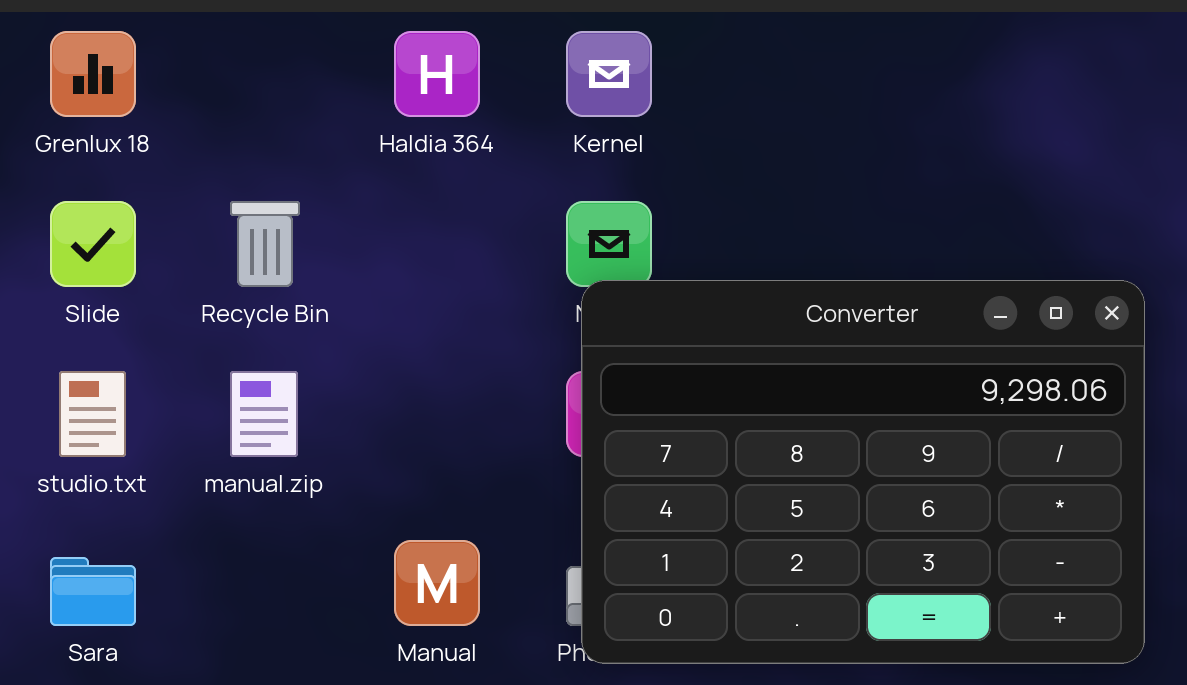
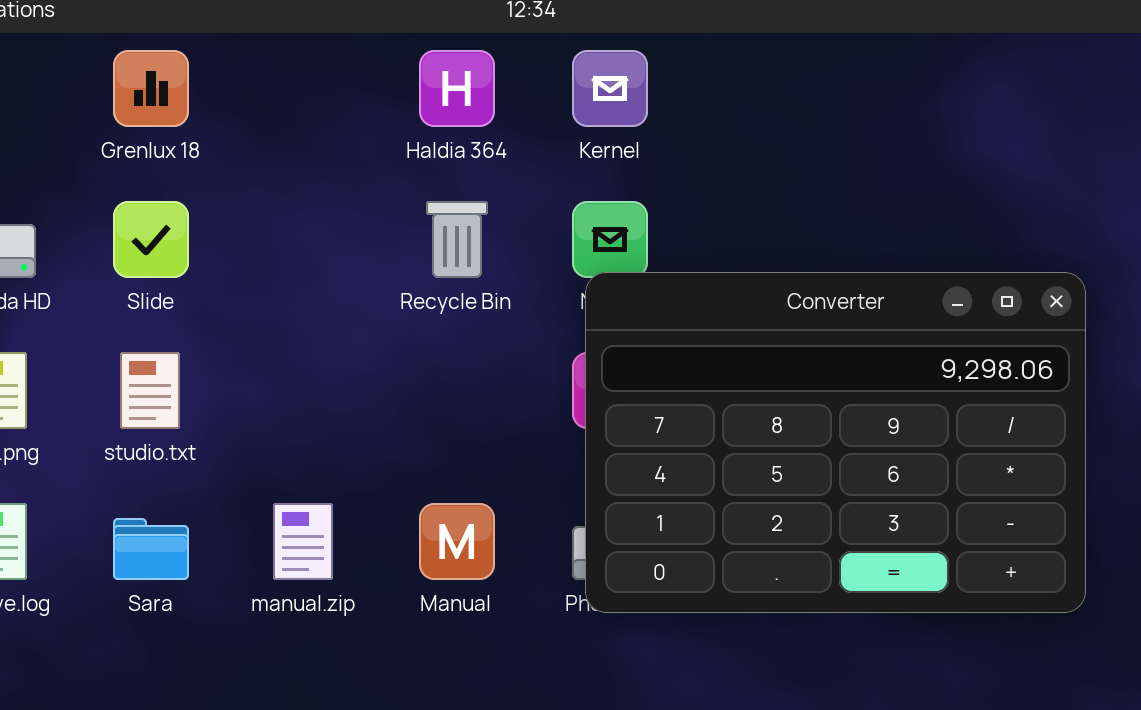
Recycle Bin: [230,201,300,287] -> [426,201,488,278], moved
manual.zip: [230,371,298,457] -> [273,503,333,580], moved

